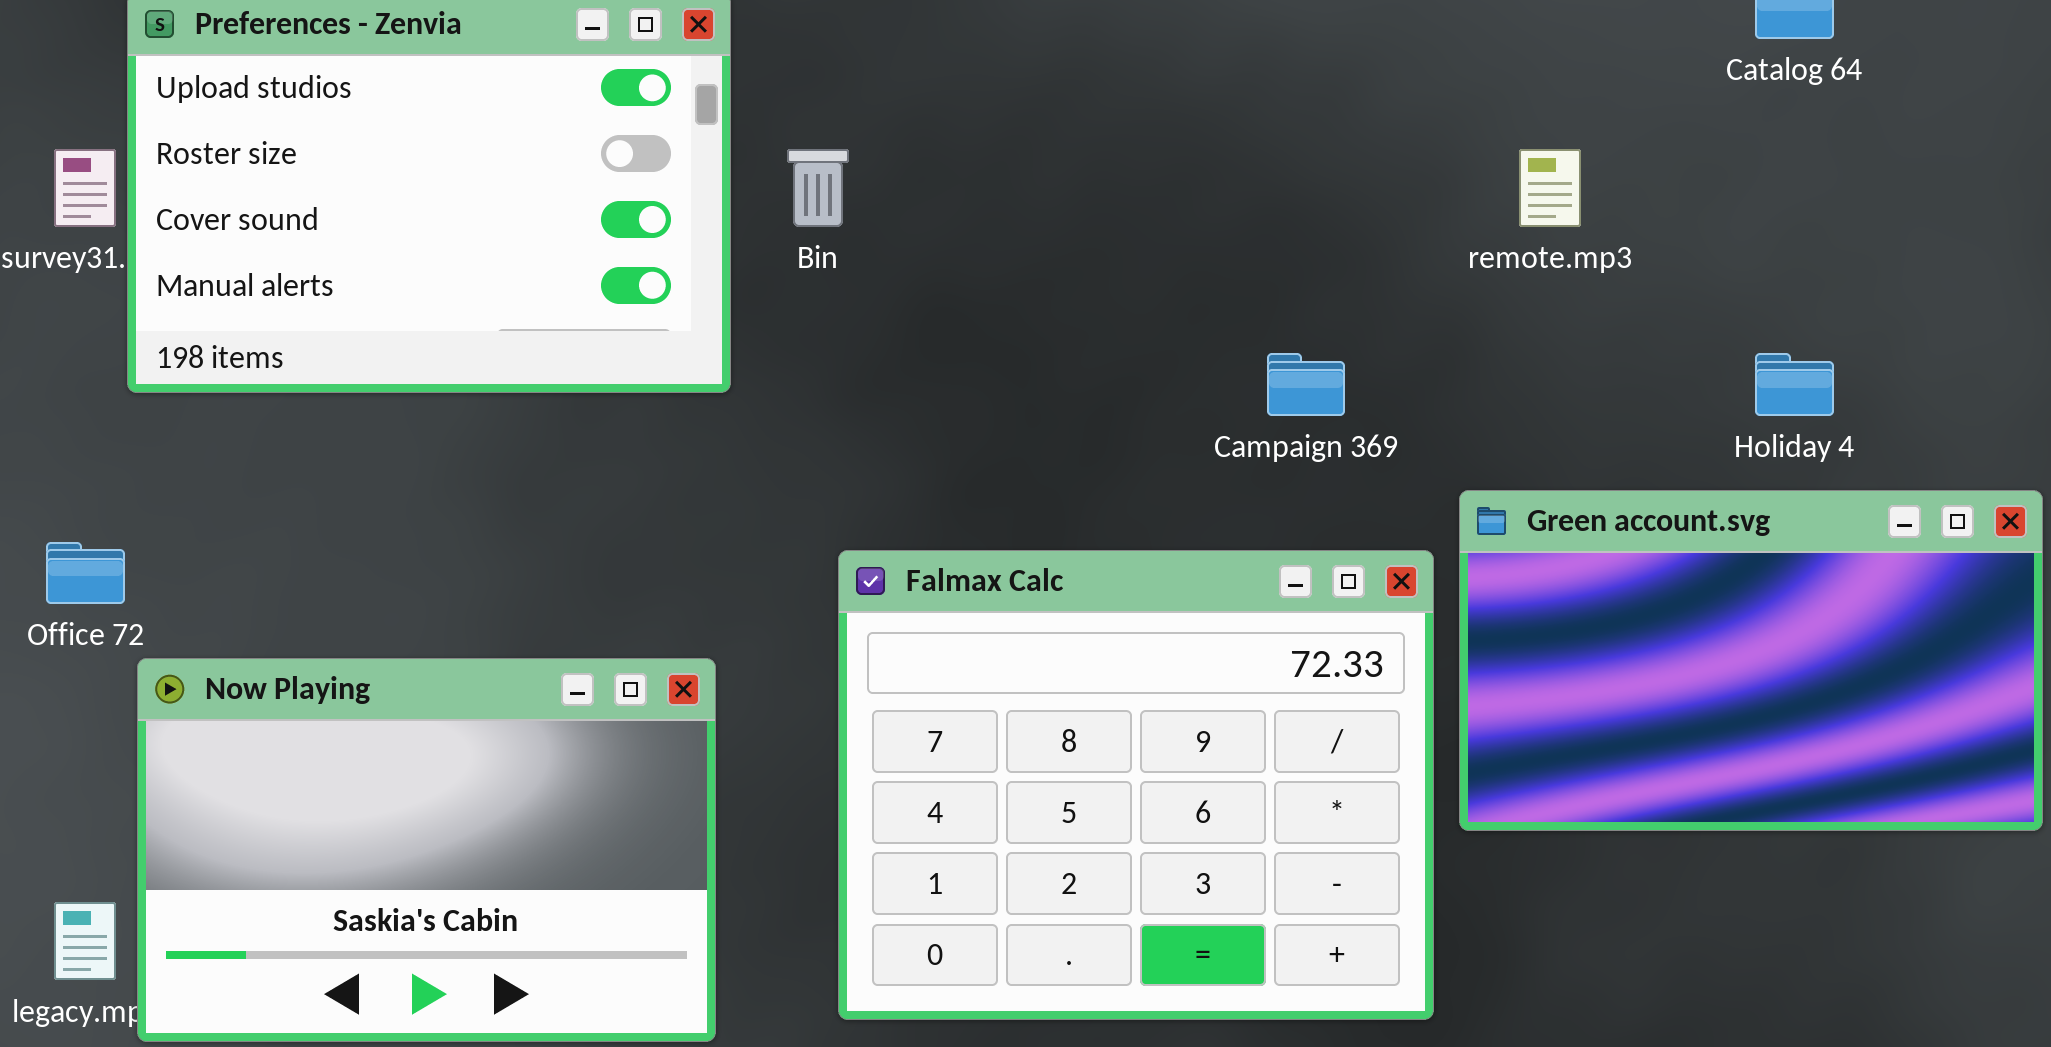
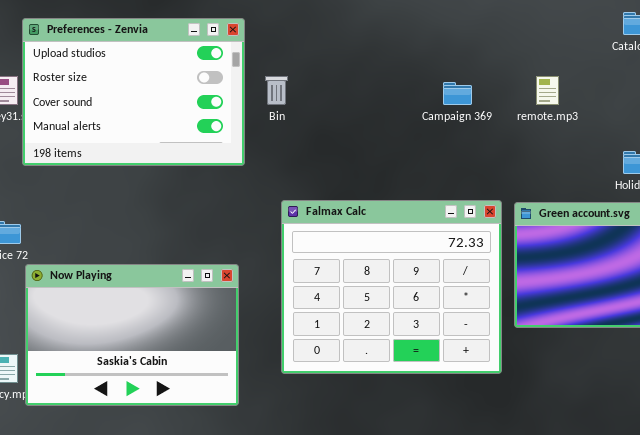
Campaign 369: [1267,353,1345,416] -> [443,82,472,105], moved
Falmax Calc: [838,550,1434,1020] -> [281,200,502,374], moved

